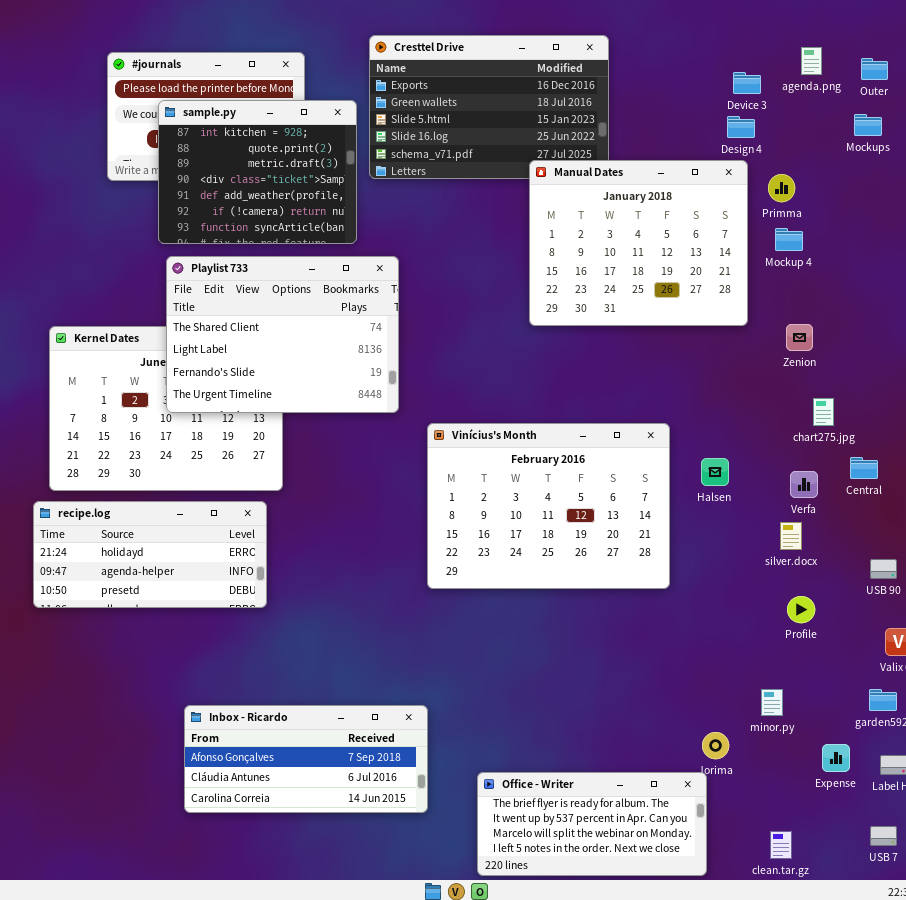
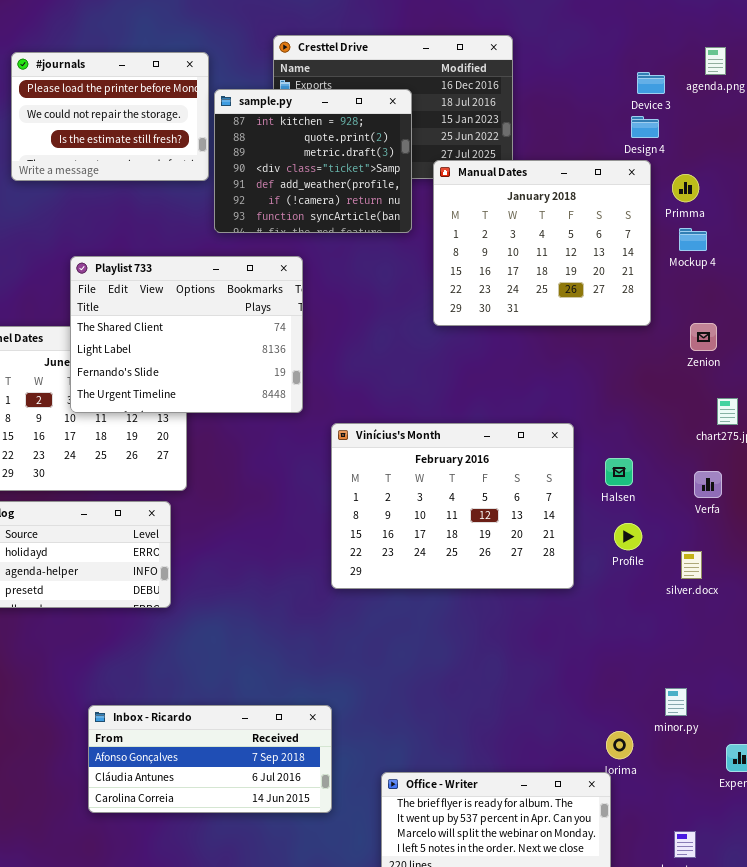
sample.py: [158,100,357,244] -> [214,89,412,233], moved
silver.docx: [780,522,802,550] -> [681,551,702,579], moved
Profile: [787,596,815,623] -> [614,523,642,550], moved

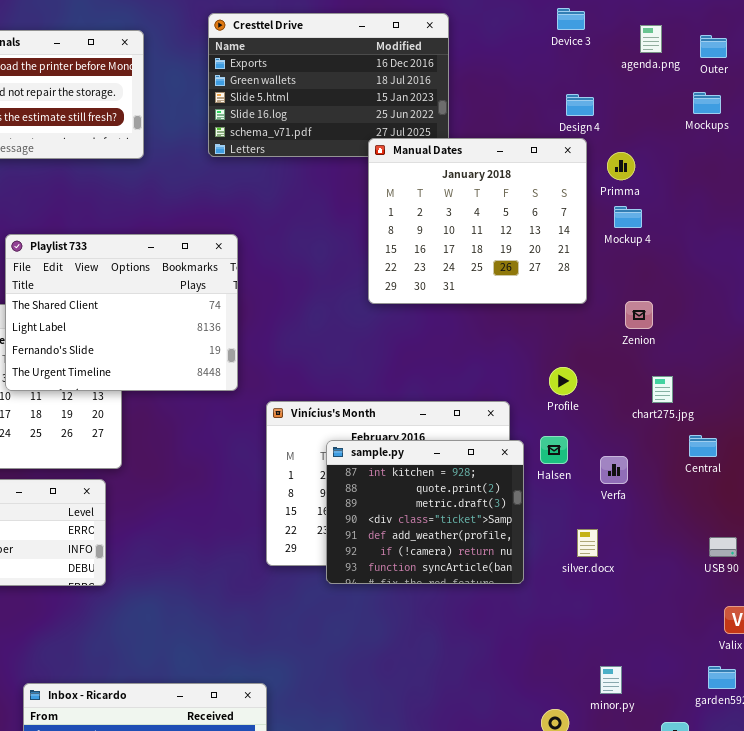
Device 3: [637,72,665,94] -> [557,8,585,30], moved
sample.py: [214,89,412,233] -> [326,440,524,584], moved
Verfa: [694,471,722,498] -> [600,456,628,484], moved
Profile: [614,523,642,550] -> [549,367,577,395], moved
silver.docx: [681,551,702,579] -> [577,529,598,557], moved

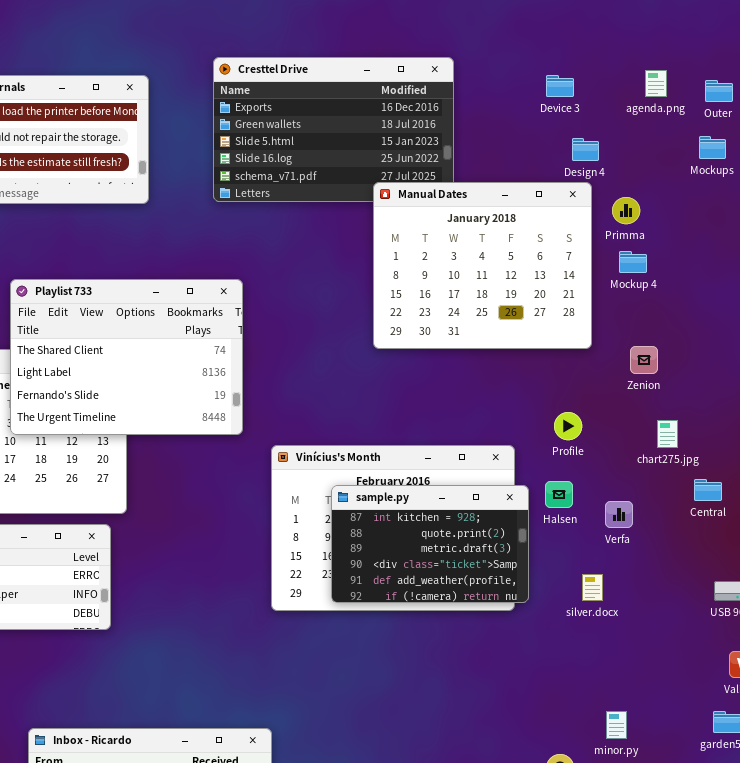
Device 3: [557,8,585,30] -> [546,75,574,97], moved
sample.py: [326,440,524,584] -> [331,485,529,603], resized

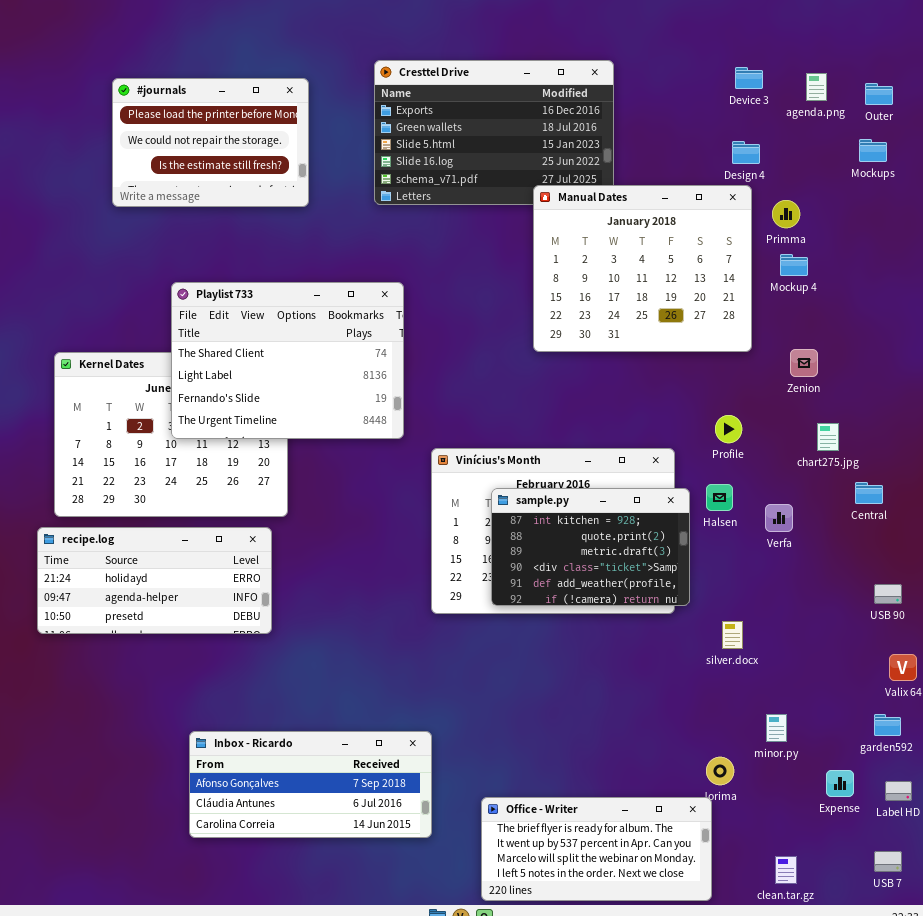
Device 3: [546,75,574,97] -> [735,67,763,89], moved
silver.docx: [582,574,603,601] -> [722,621,743,649], moved

